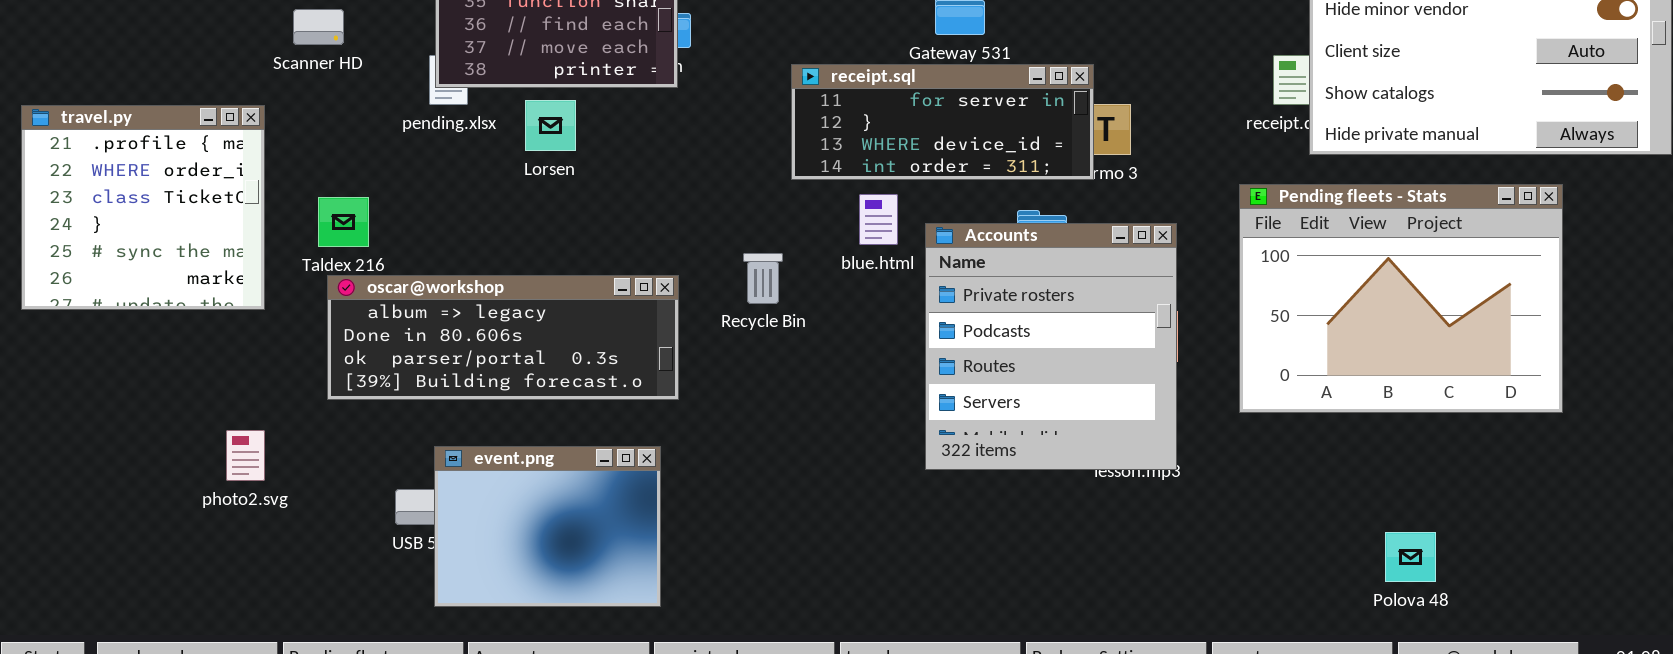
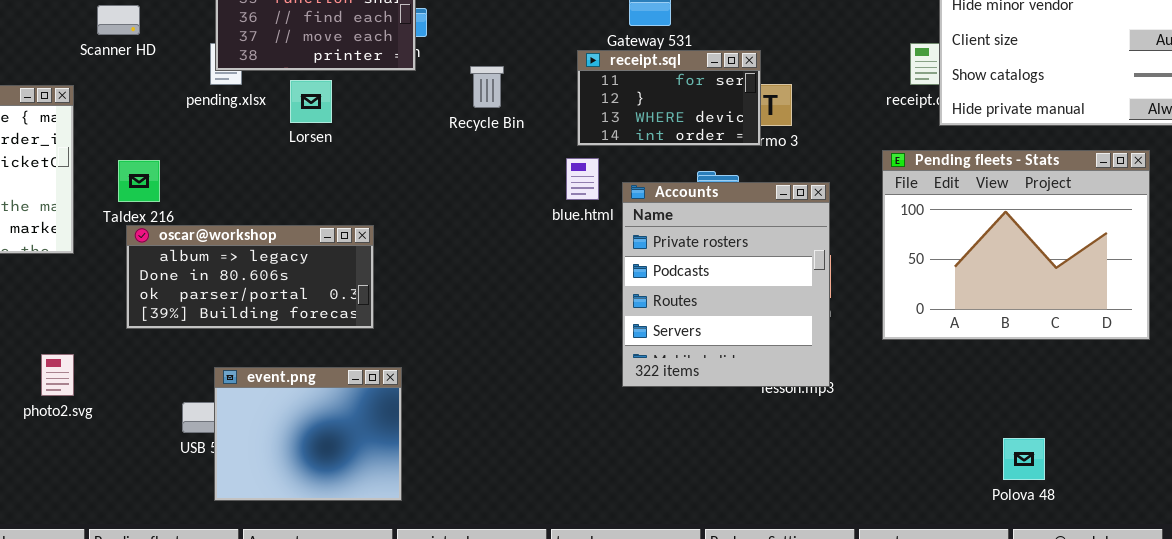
receipt.sql: [791,64,1094,180] -> [577,50,761,146], resized
Recycle Bin: [743,253,783,304] -> [470,66,504,108], moved
oscar@workshop: [327,275,679,400] -> [126,225,374,329], resized

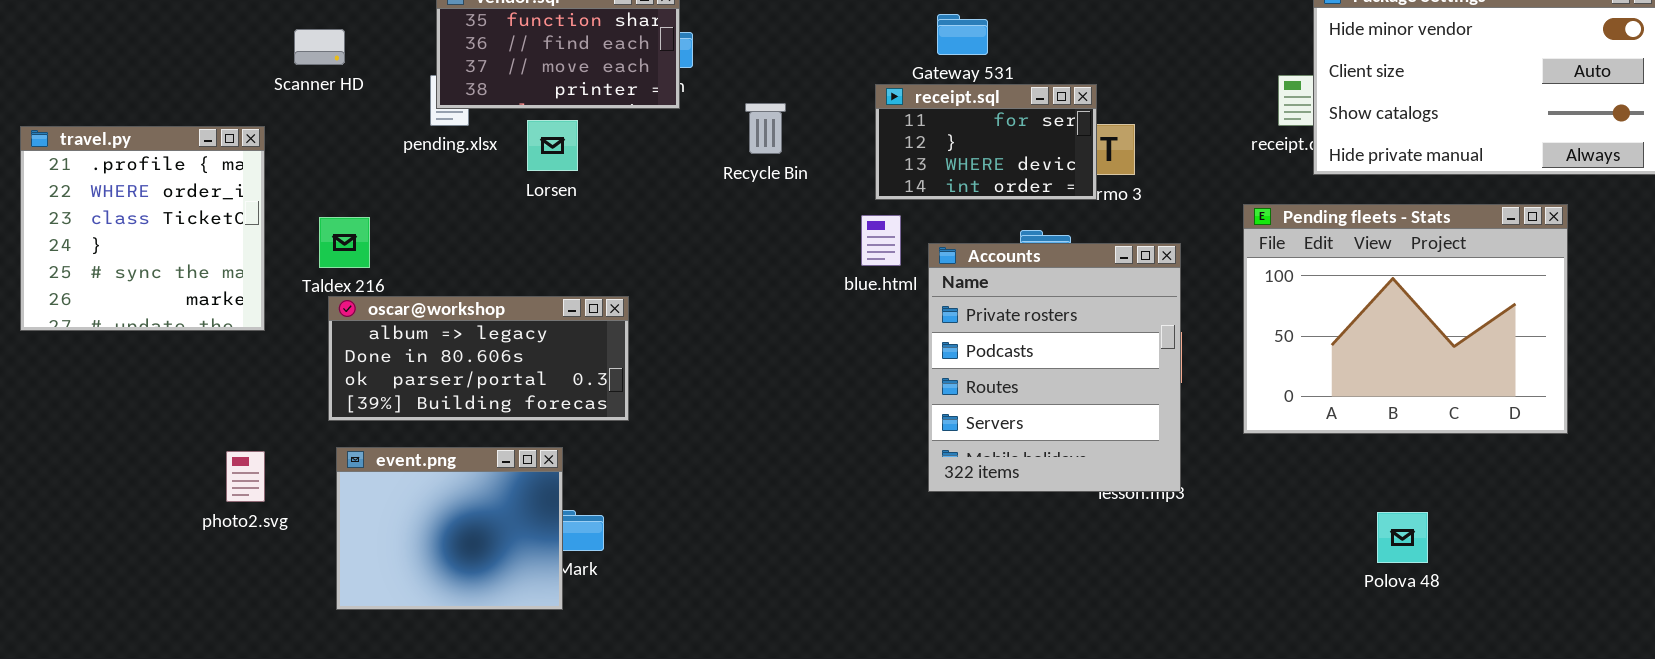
event.png: [214,367,402,501] -> [336,447,563,610], moved
Polova 48: [1003,438,1045,480] -> [1377,512,1428,563], moved

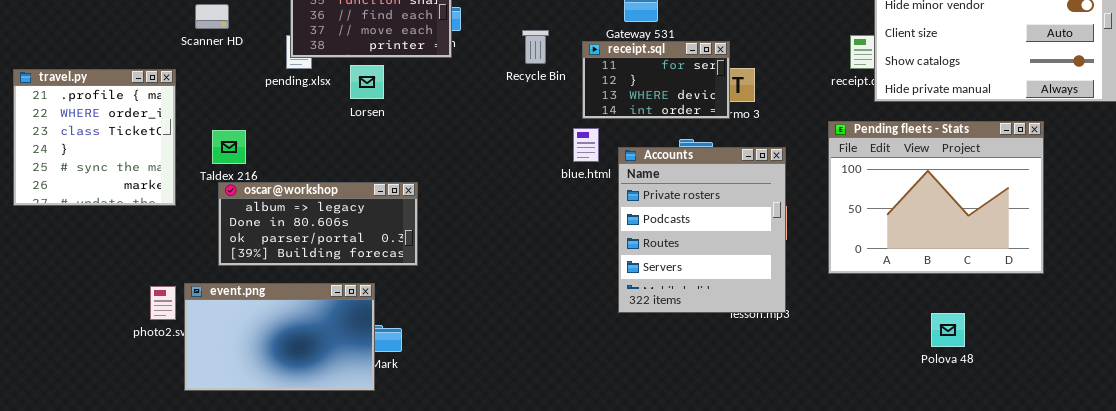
Recycle Bin: [745,103,786,154] -> [522,30,549,64], moved
event.png: [336,447,563,610] -> [184,283,375,391], resized
Polova 48: [1377,512,1428,563] -> [931,313,965,347], moved

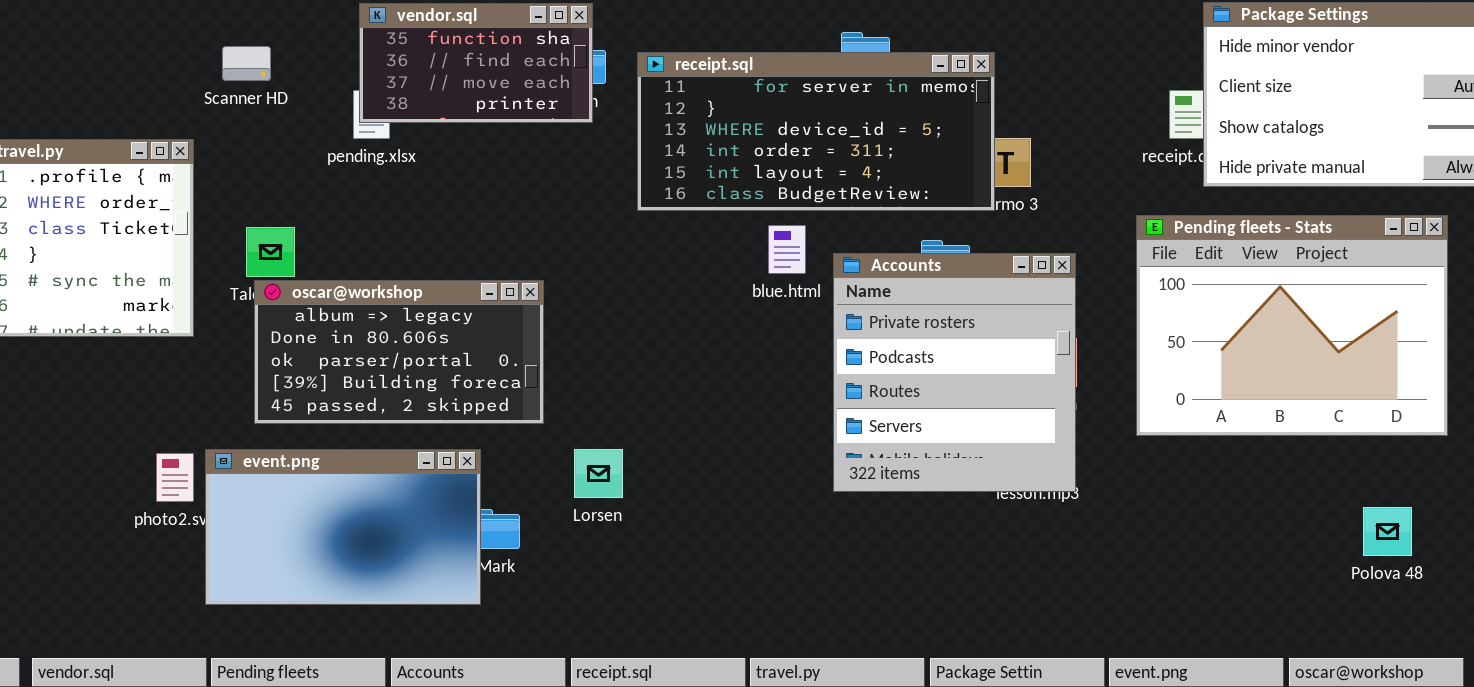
receipt.sql: [582,41,730,119] -> [637,52,995,211], resized
Lorsen: [350,65,384,99] -> [574,449,623,498], moved
oscar@workshop: [218,182,418,266] -> [254,280,544,424], resized
Polova 48: [931,313,965,347] -> [1363,507,1412,556], moved

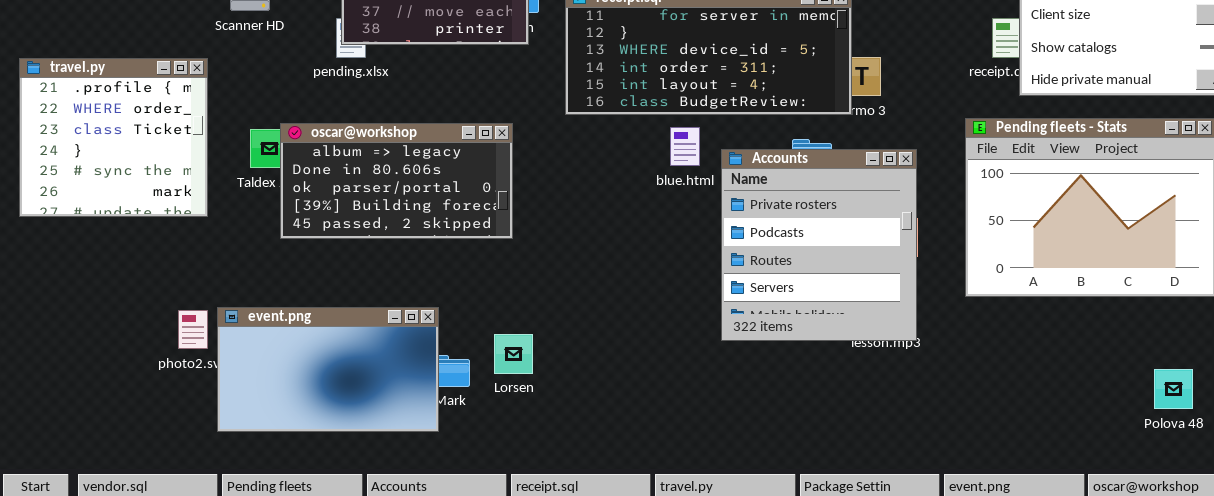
oscar@workshop: [254,280,544,424] -> [280,123,513,239], moved
Lorsen: [574,449,623,498] -> [494,334,533,374], moved
Polova 48: [1363,507,1412,556] -> [1154,369,1193,409], moved

